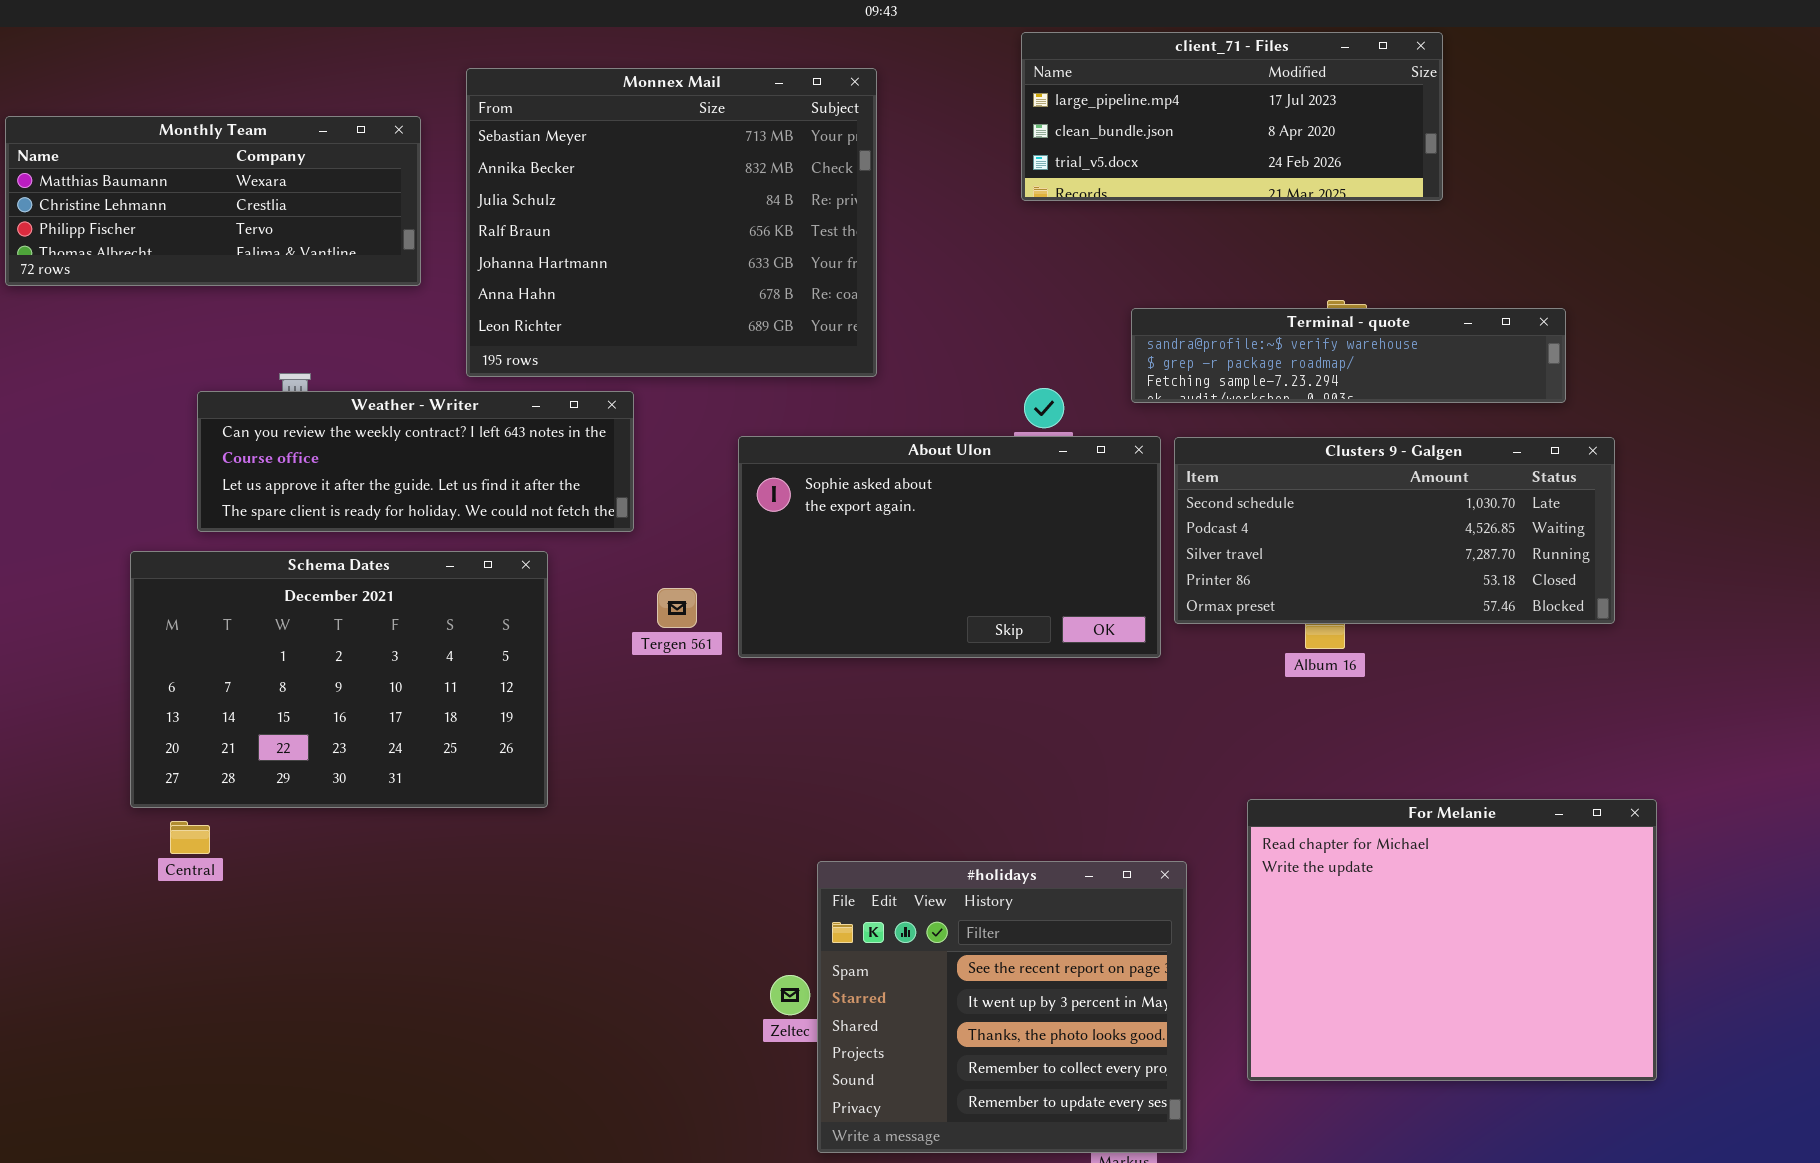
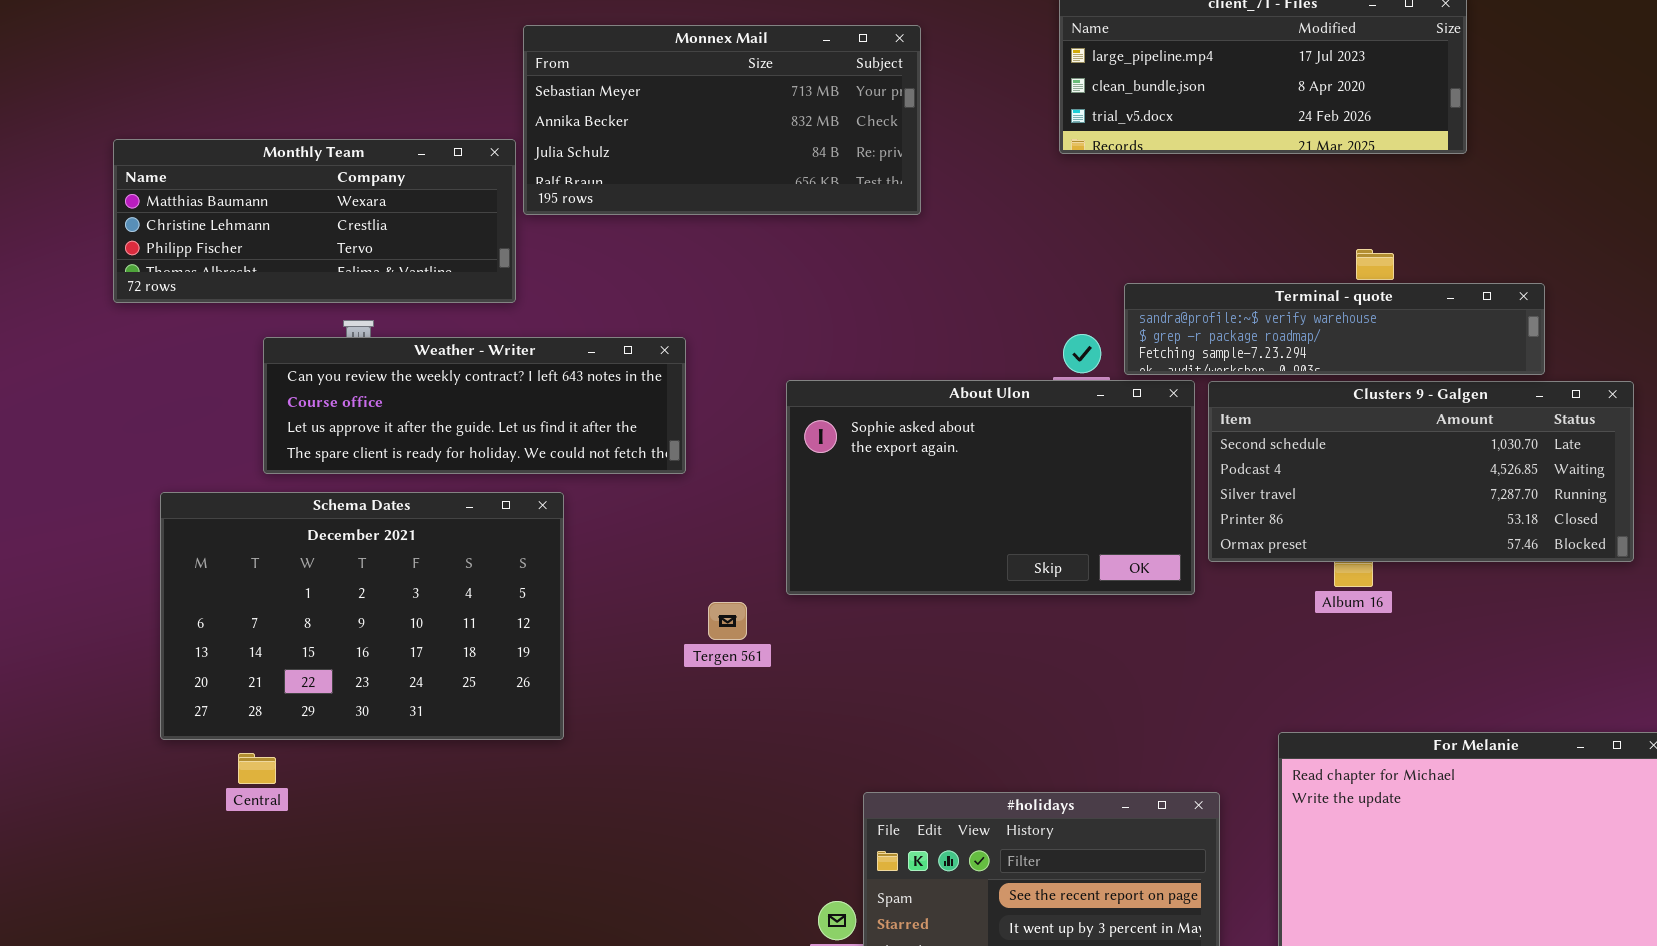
Monnex Mail: [466,68,877,377] -> [523,25,921,215], resized
Monthly Team: [5,116,421,286] -> [113,139,516,303], moved
Terminal - quote: [1131,308,1566,403] -> [1124,283,1545,375], moved
Schema Dates: [130,551,548,808] -> [160,492,564,740], moved
Tergen 561: [657,588,697,628] -> [708,602,747,640], moved

